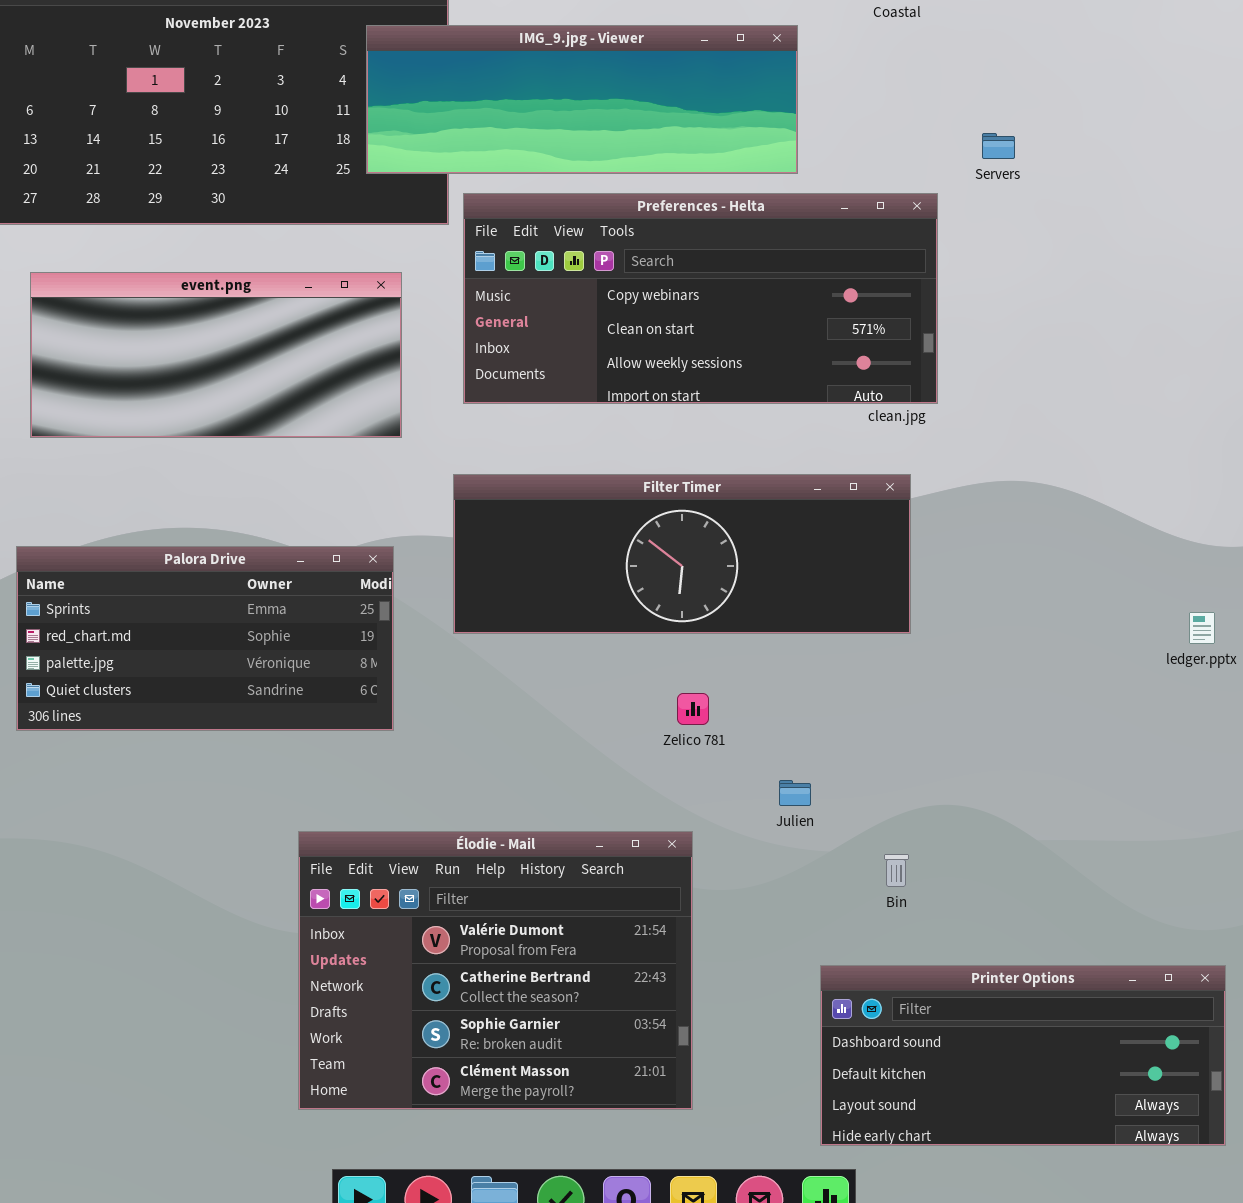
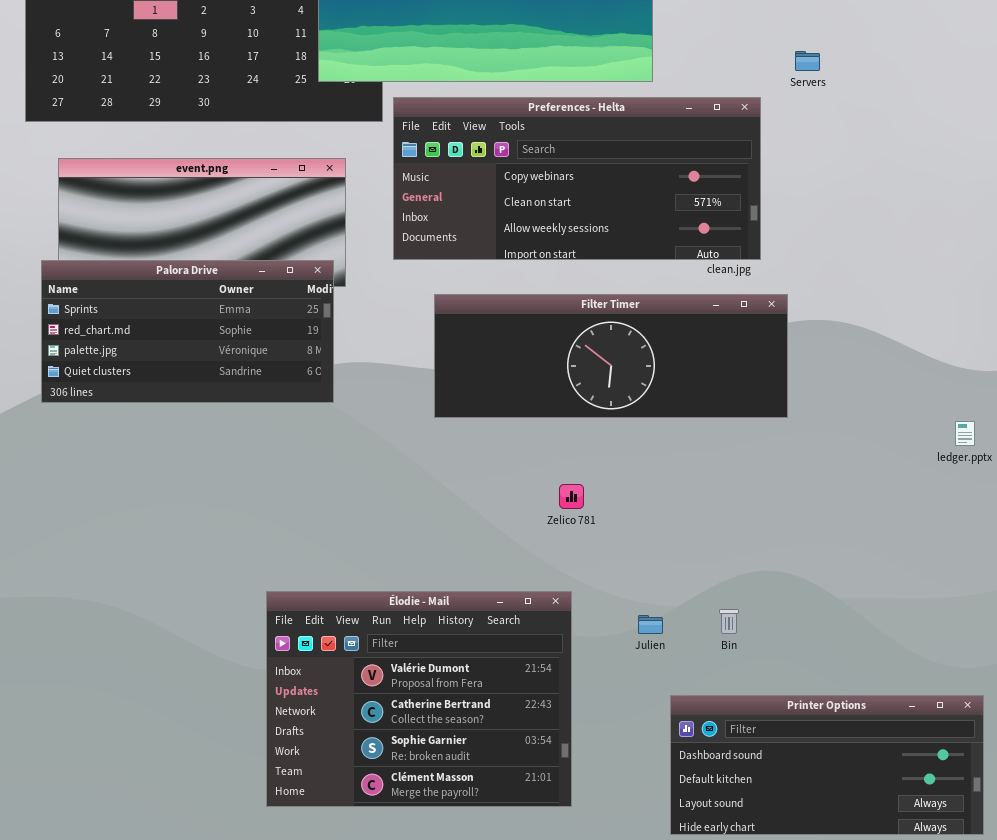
Filter Timer: [453,474,911,634] -> [434,294,788,418], moved
Palora Drive: [16,546,394,731] -> [41,260,334,403], moved
Julien: [779,780,811,806] -> [638,615,663,634], moved

